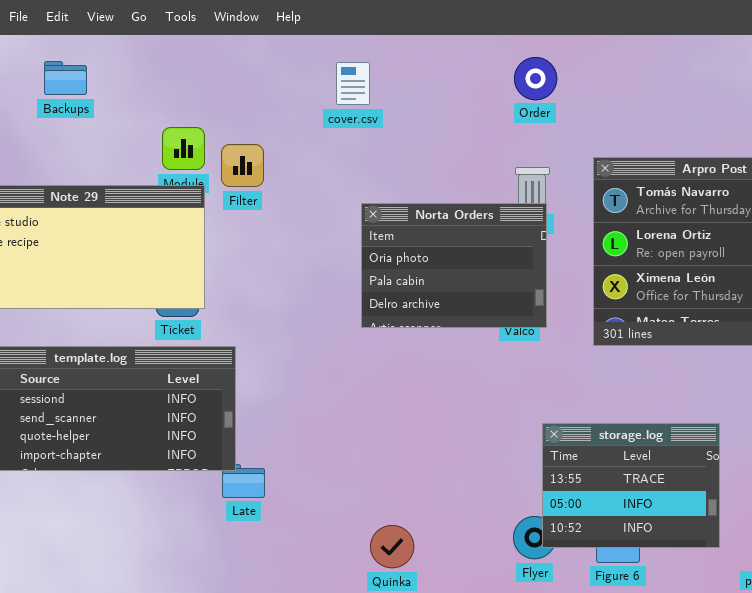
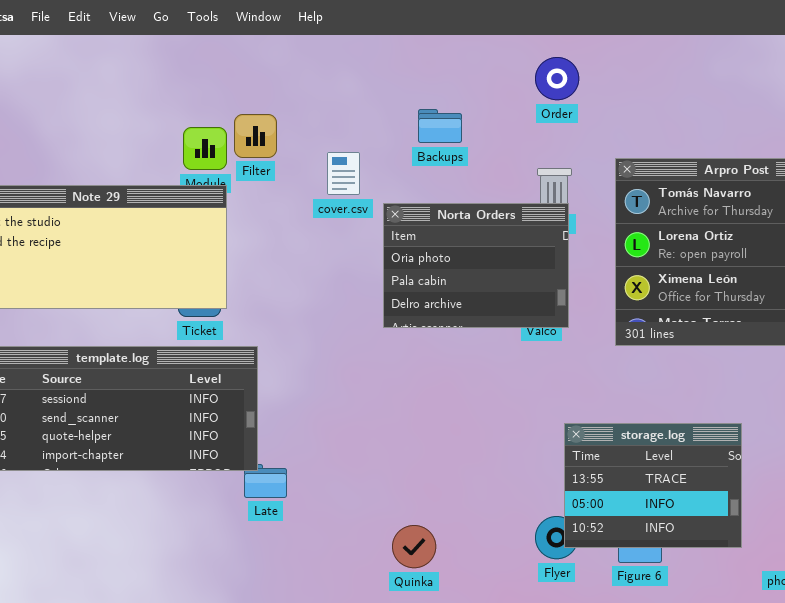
Backups: [44,61,87,95] -> [418,109,462,143], moved
cover.csv: [336,62,370,105] -> [327,152,360,195], moved
Filter: [221,144,264,187] -> [234,114,277,158], moved

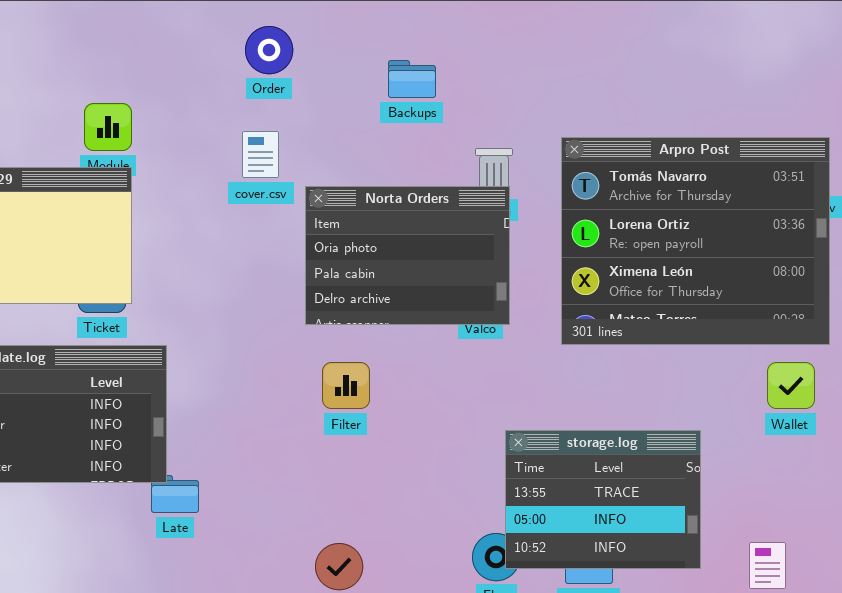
Order: [535,57,579,100] -> [245,26,293,74], moved
Backups: [418,109,462,143] -> [388,60,436,98], moved
Filter: [234,114,277,158] -> [322,362,370,409], moved

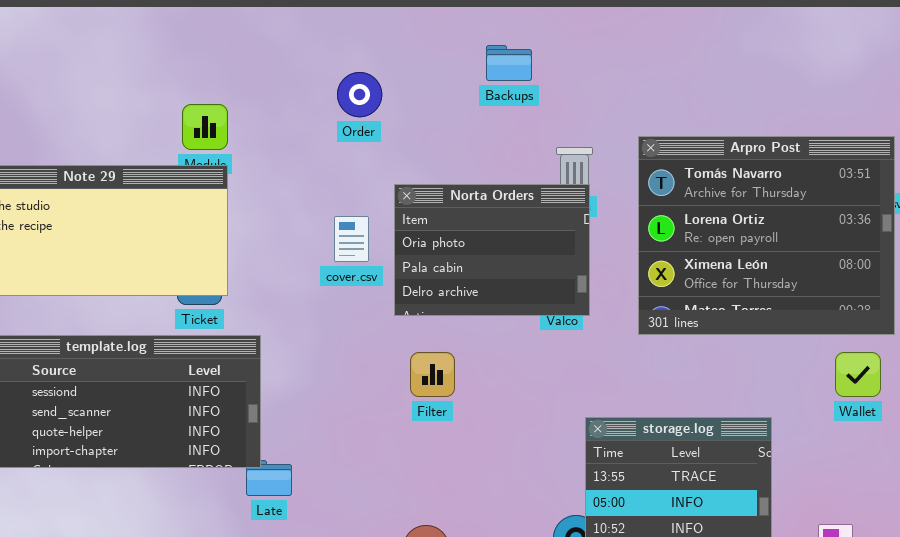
Order: [245,26,293,74] -> [337,72,382,117], moved
Backups: [388,60,436,98] -> [486,45,532,81], moved
cover.csv: [242,131,279,178] -> [334,216,369,262], moved

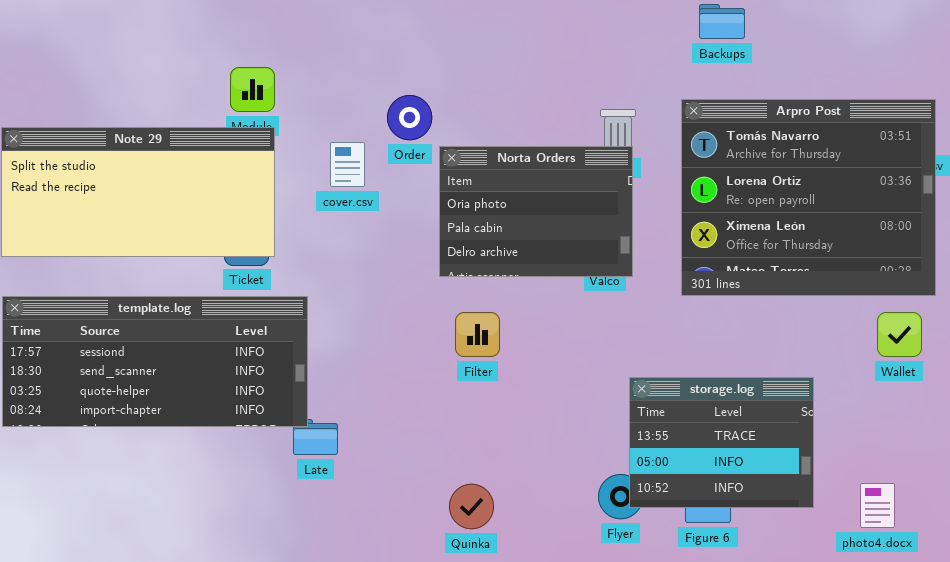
Backups: [486,45,532,81] -> [699,4,745,39], moved
Order: [337,72,382,117] -> [387,95,432,140], moved
cover.csv: [334,216,369,262] -> [330,142,365,187], moved

